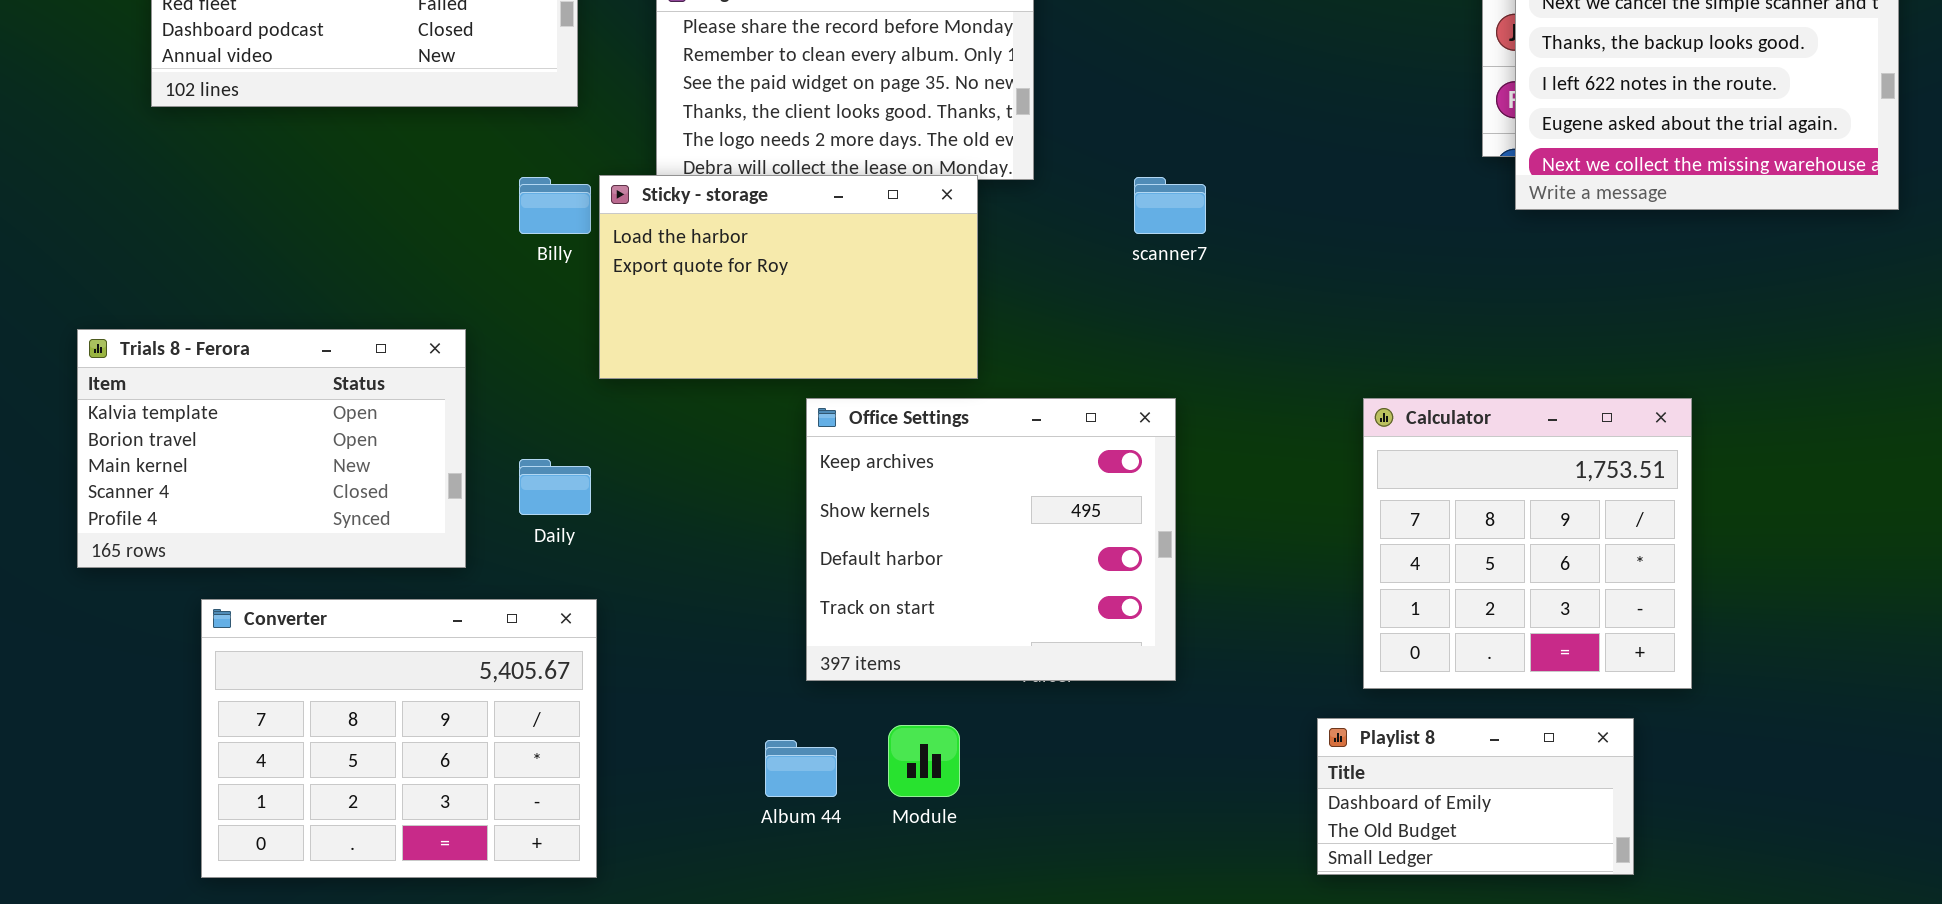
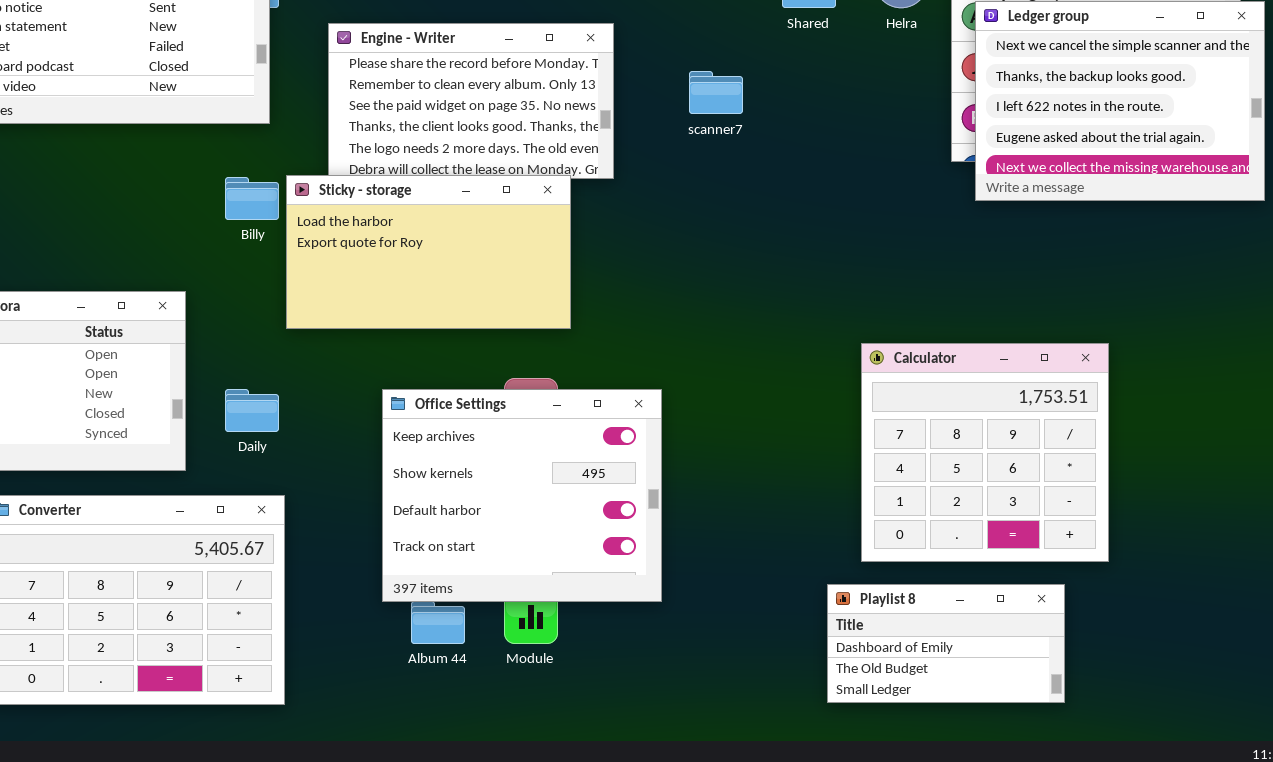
scanner7: [1134,177,1206,234] -> [689,71,743,114], moved
Office Settings: [806,398,1176,681] -> [382,389,662,602], moved

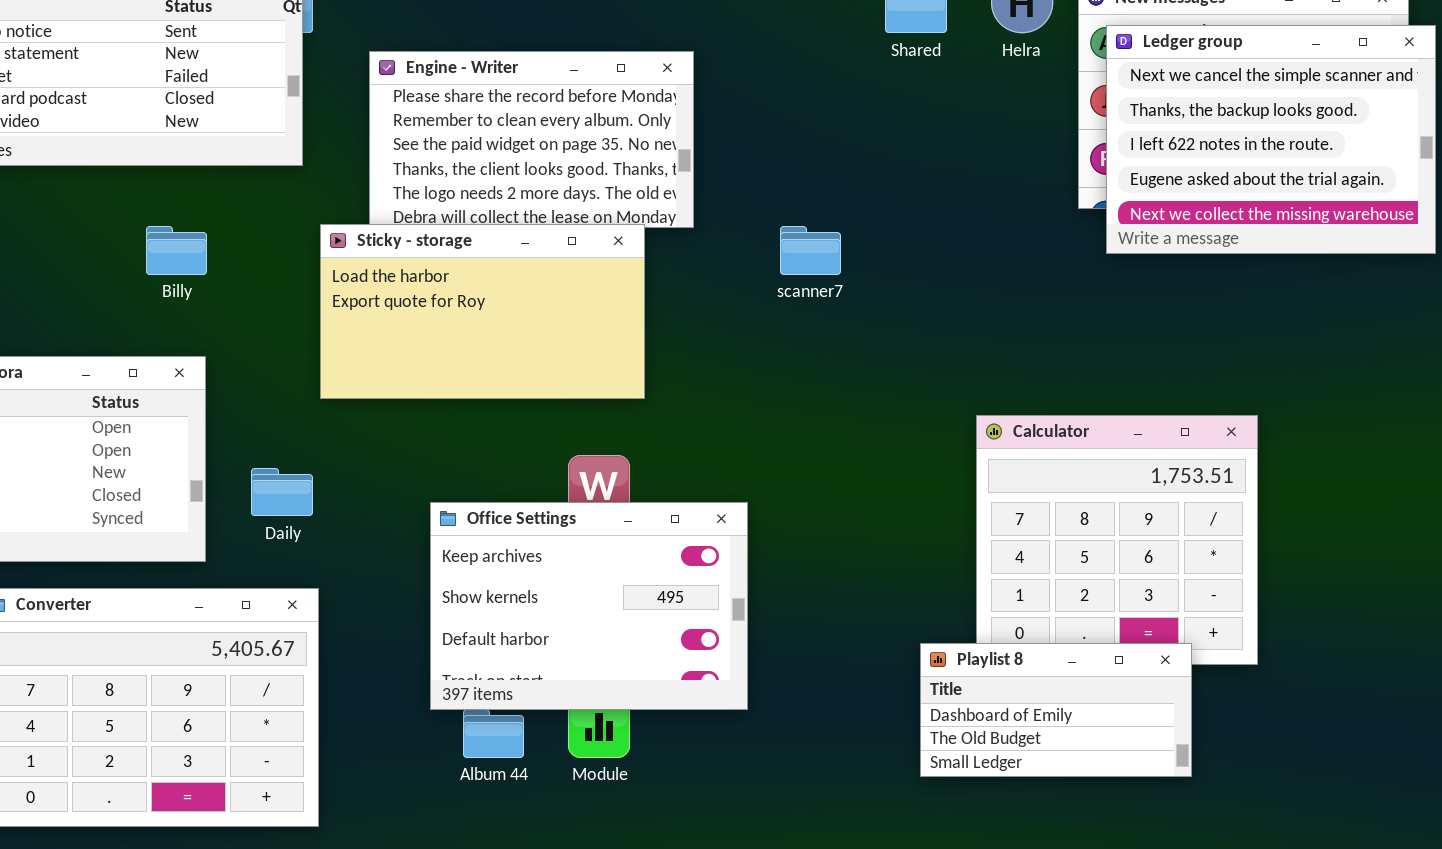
scanner7: [689,71,743,114] -> [780,226,841,275], moved
Billy: [225,177,279,220] -> [146,226,207,275], moved
Office Settings: [382,389,662,602] -> [430,502,748,710], resized
Playlist 8: [827,584,1065,703] -> [920,643,1192,777], moved

